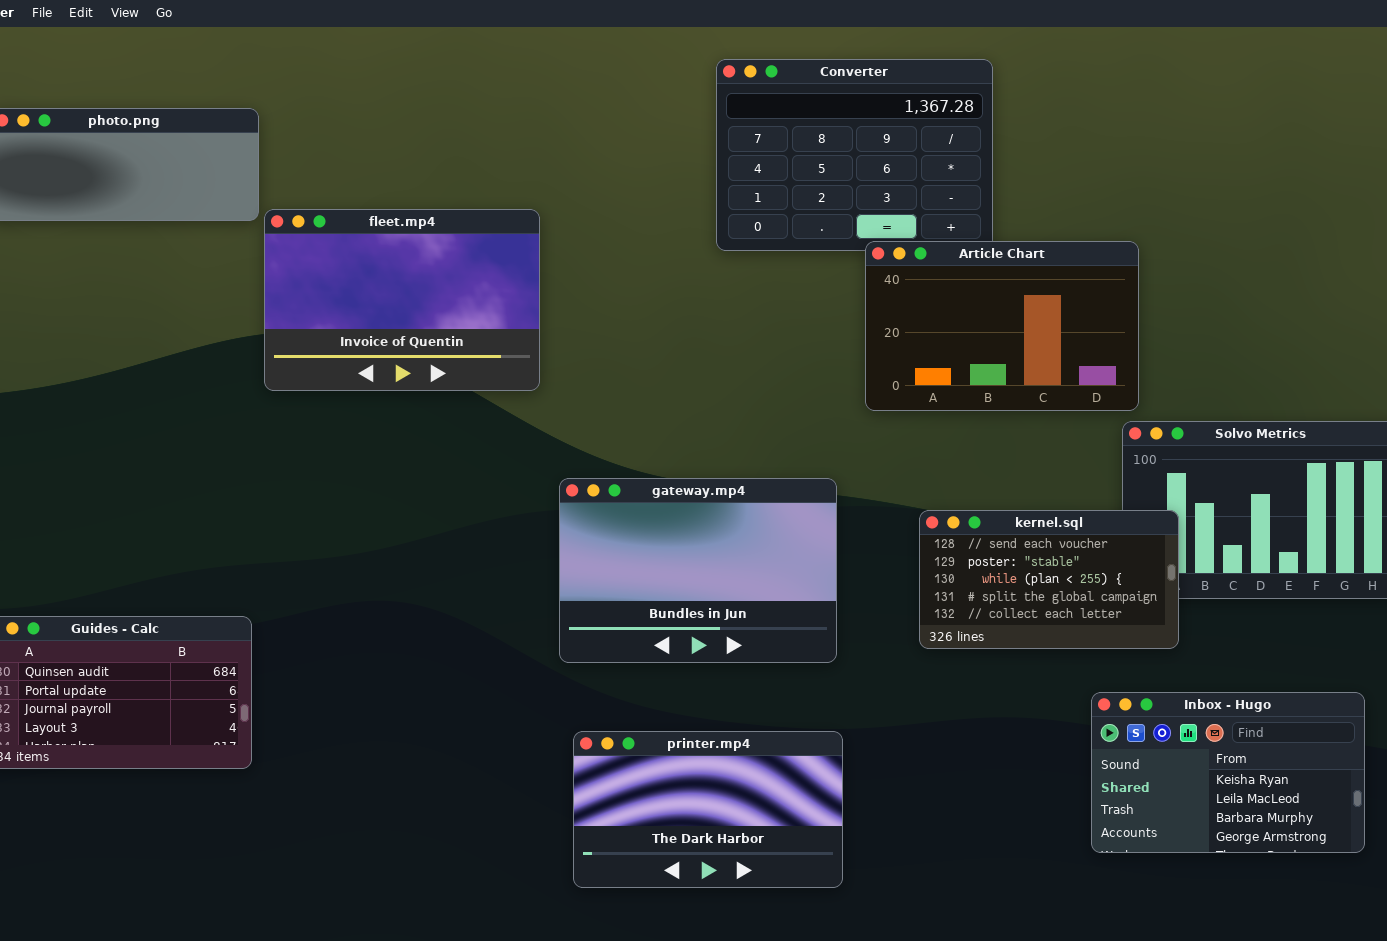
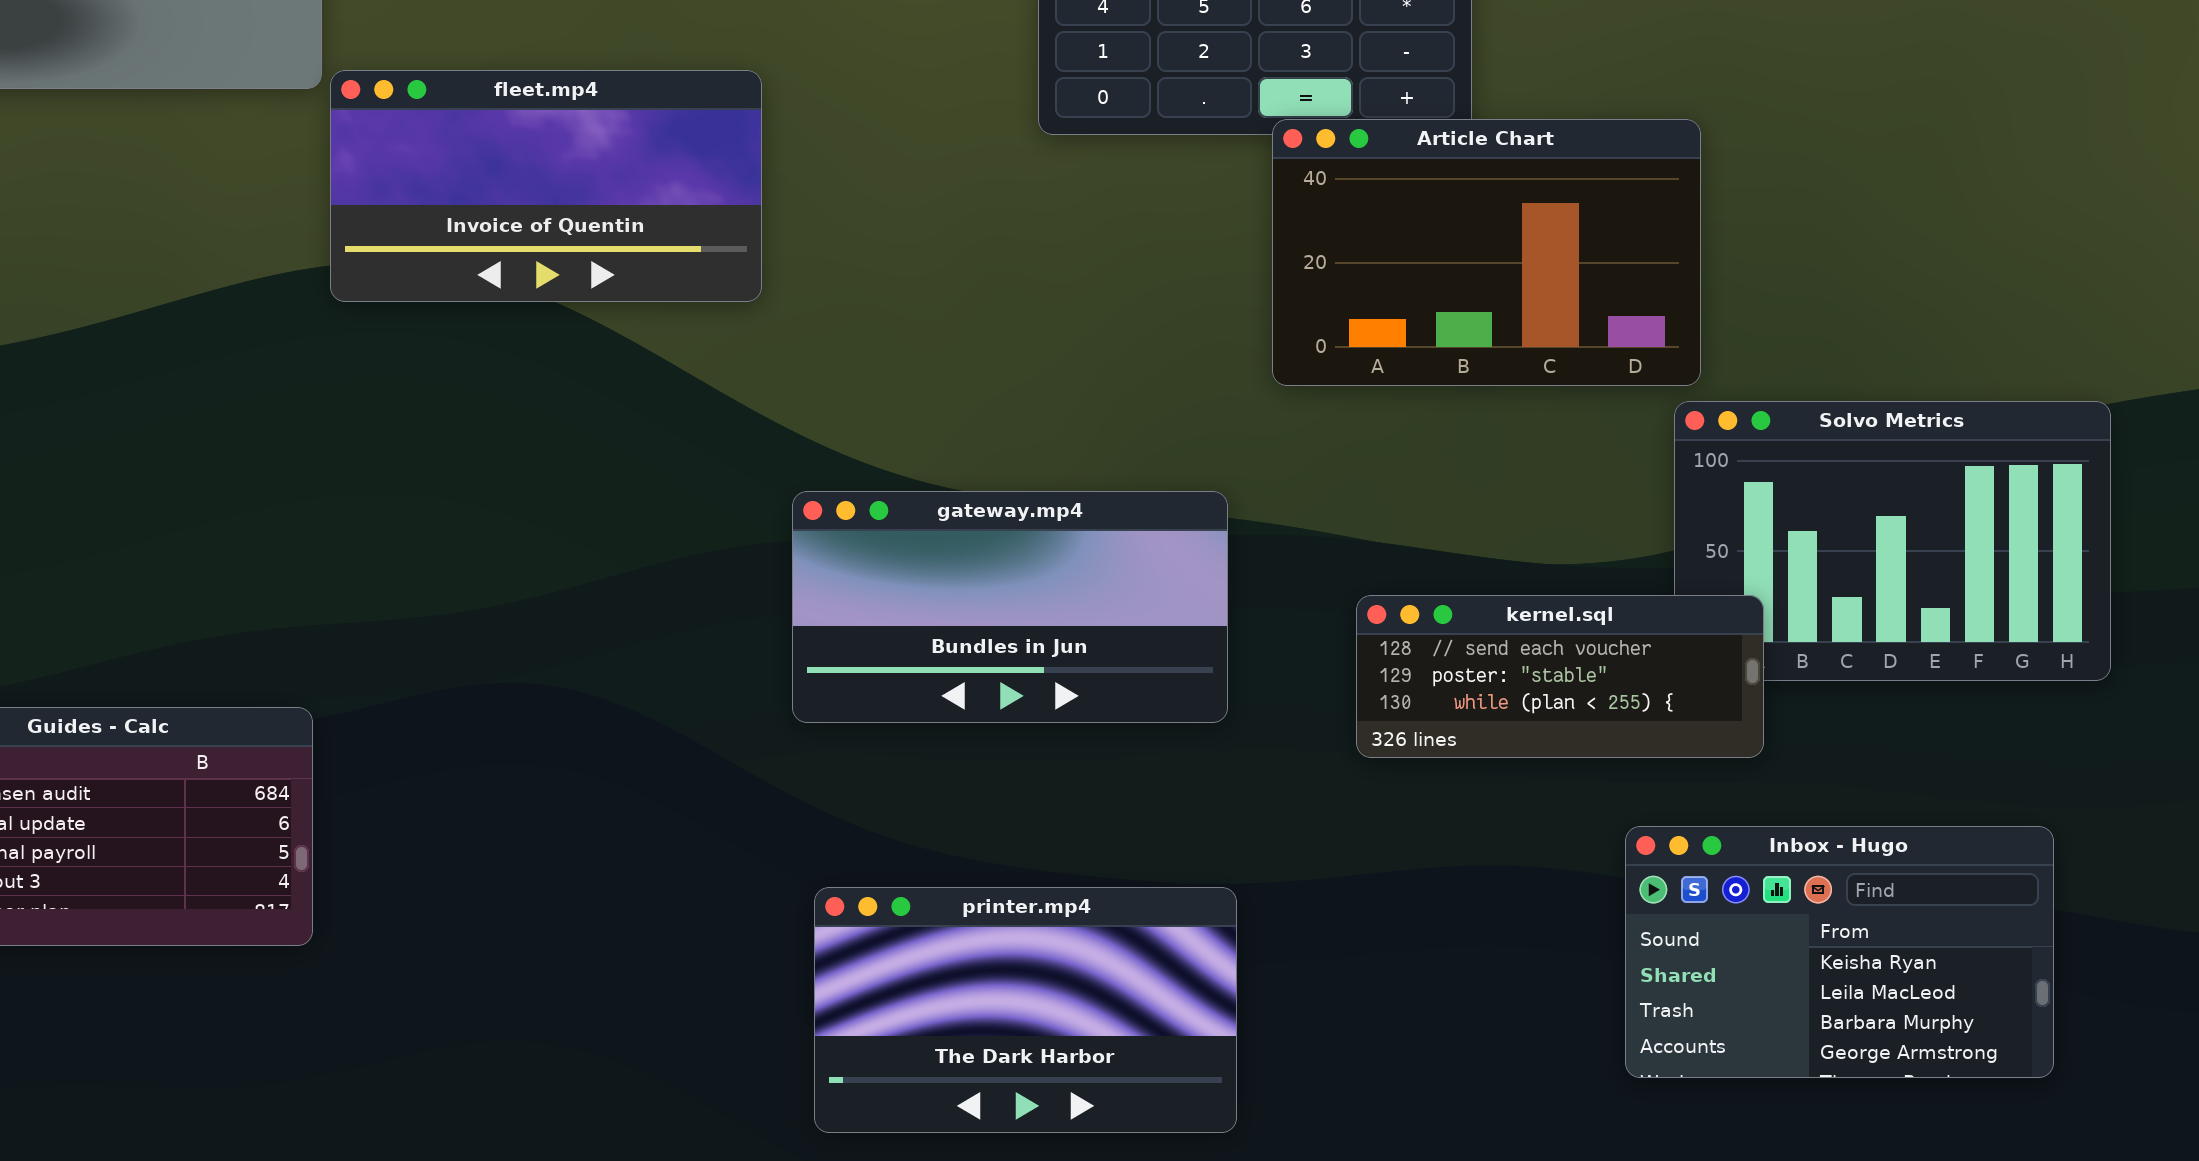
fleet.mp4: [264,209,540,391] -> [330,70,762,302], resized
gateway.mp4: [559,478,837,663] -> [792,491,1228,723], resized
kernel.sql: [919,510,1179,649] -> [1356,595,1764,758], resized

